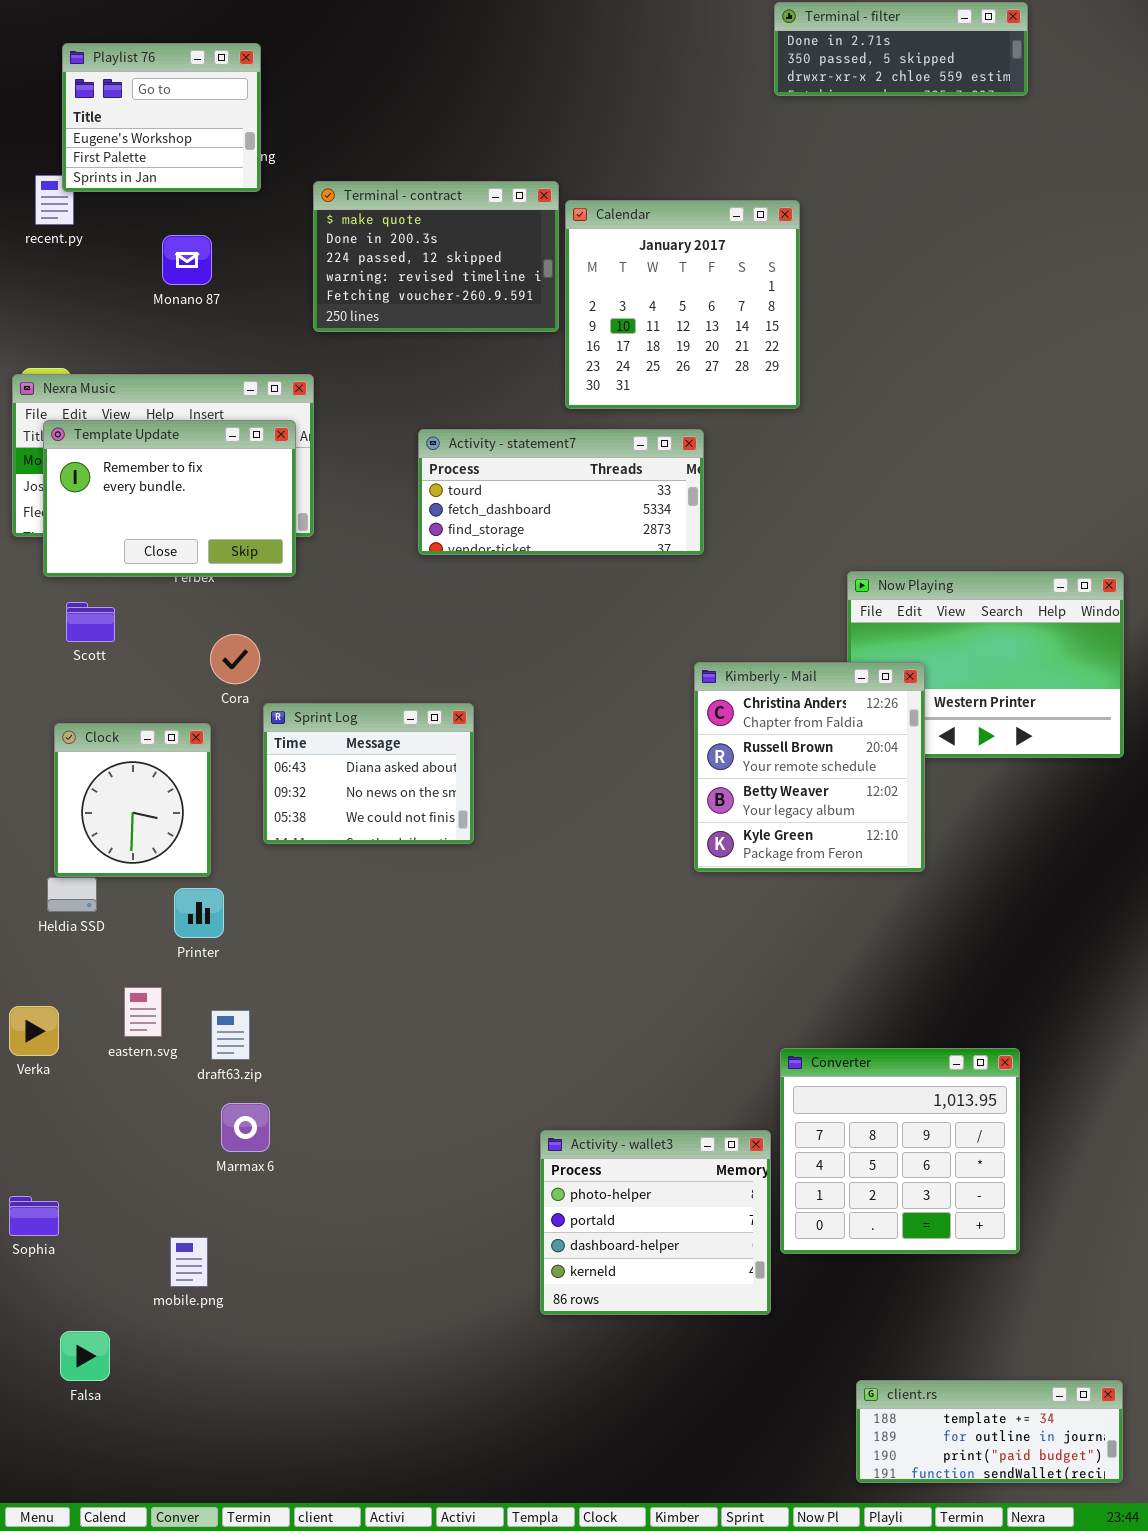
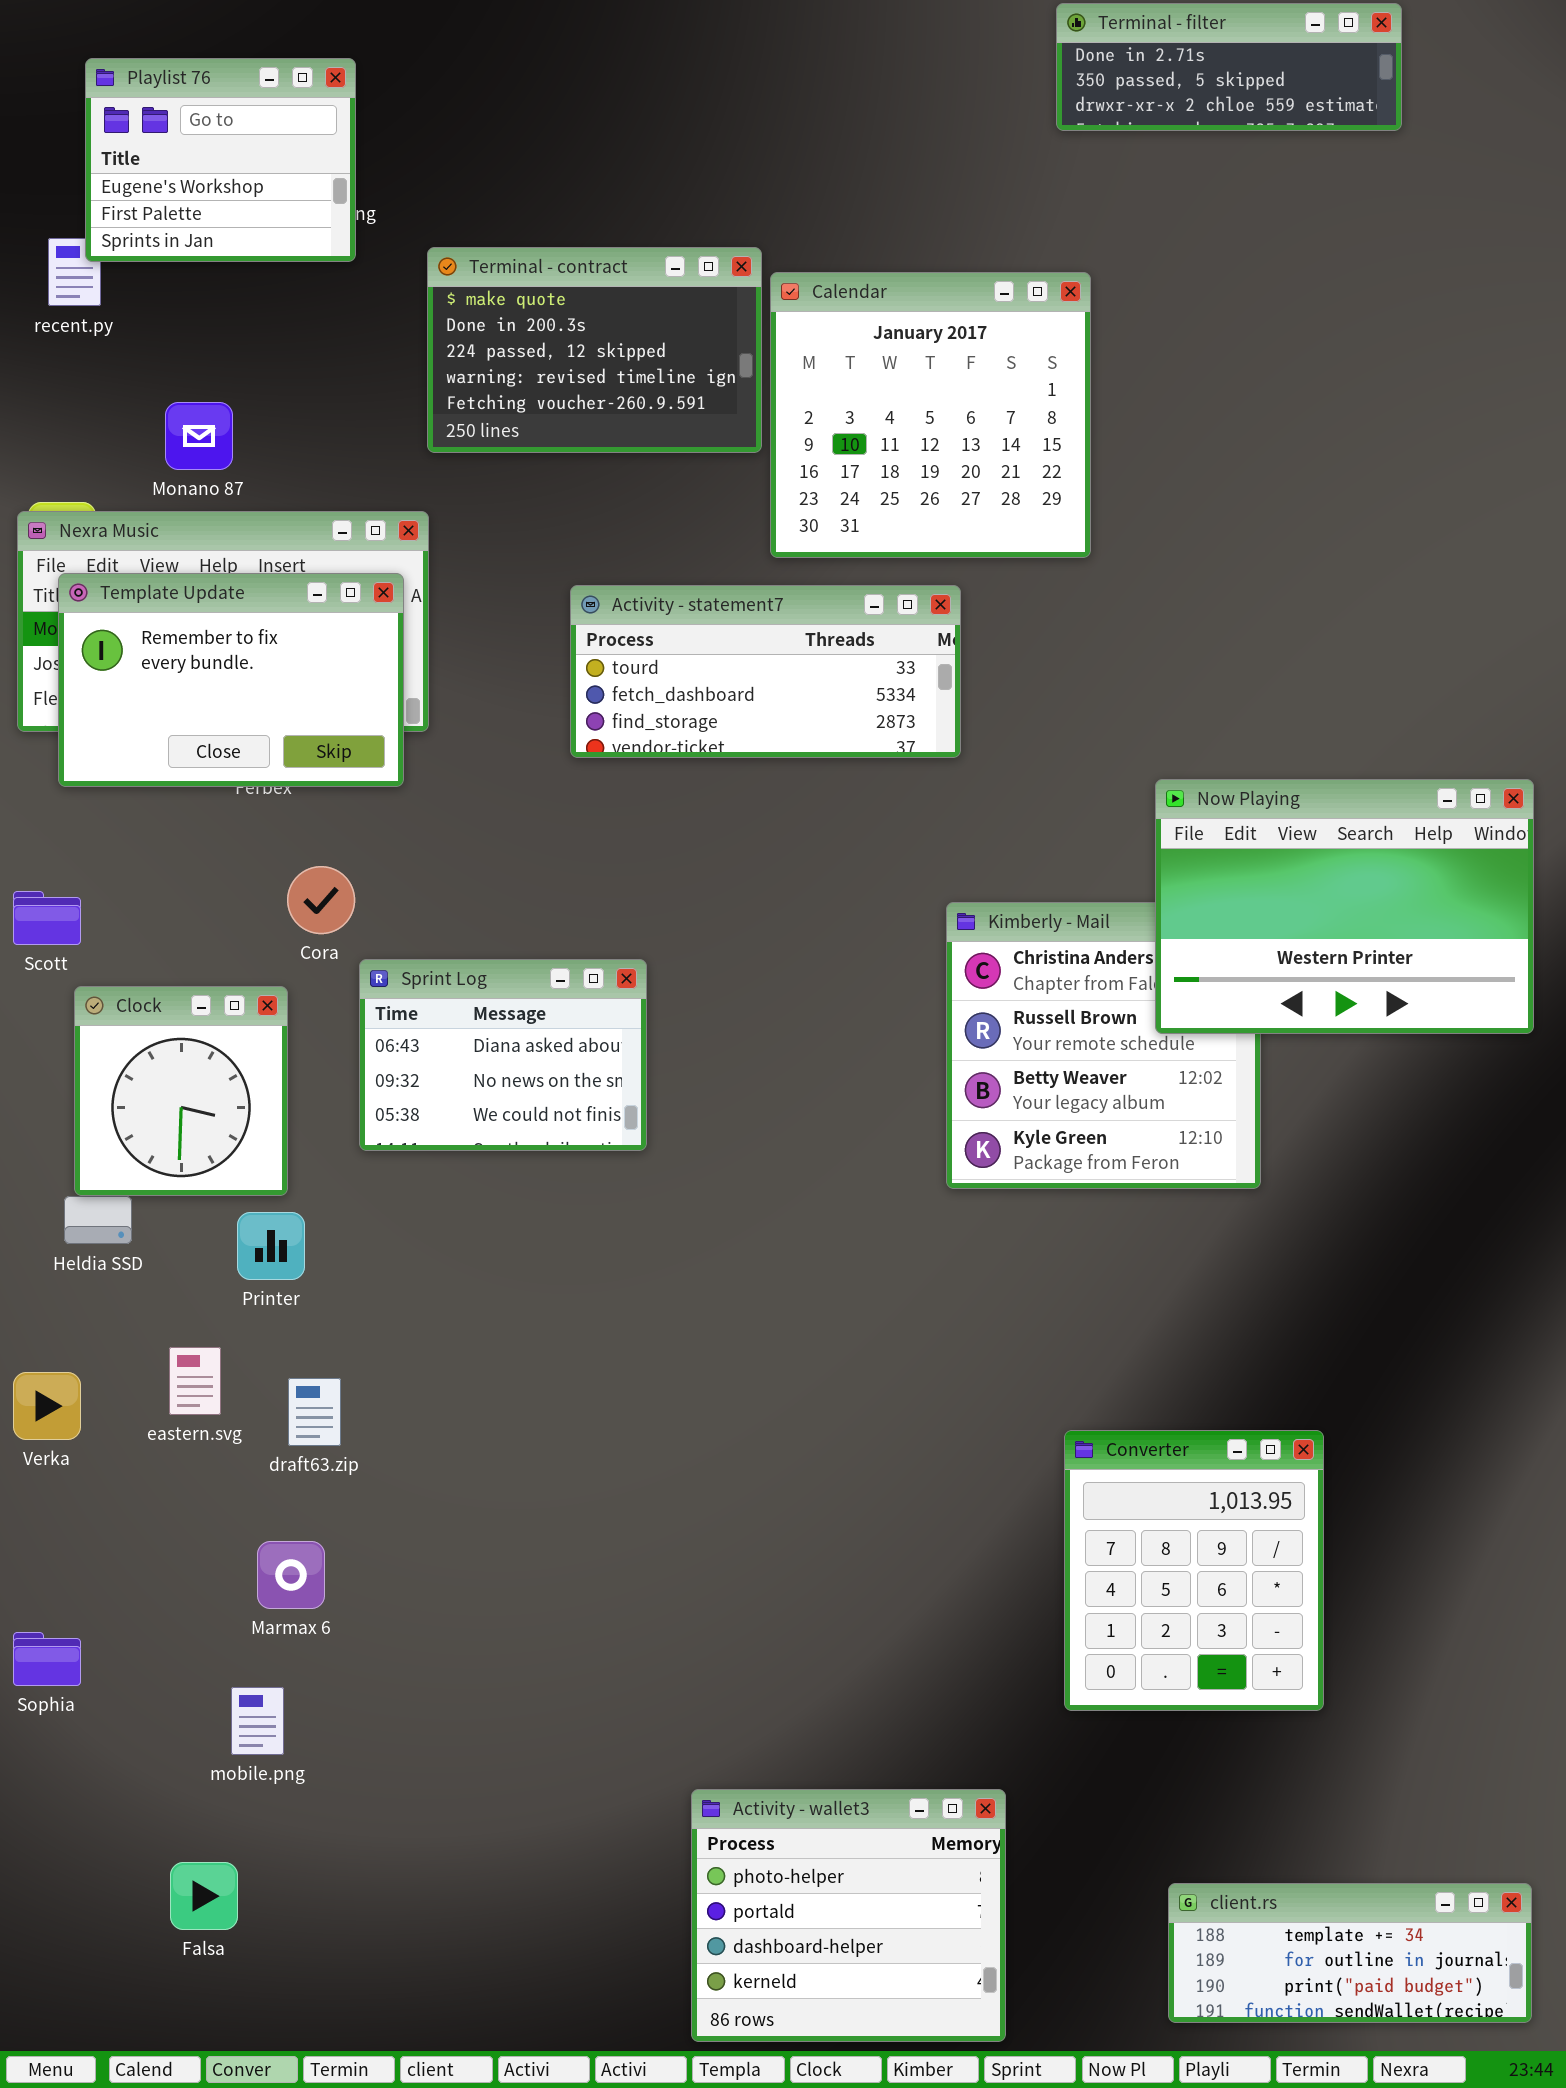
Monano 87: [162,235,212,285] -> [165,402,233,470], moved
Now Playing: [847,571,1124,758] -> [1155,779,1534,1034], raised
Scott: [66,602,115,642] -> [13,891,81,945], moved
Converter: [780,1048,1020,1254] -> [1064,1430,1324,1711], resized
Marmax 6: [221,1103,270,1152] -> [257,1541,325,1609], moved
Activity - wallet3: [540,1130,771,1315] -> [691,1789,1006,2042], moved
Falsa: [60,1331,110,1381] -> [170,1862,238,1930], moved

